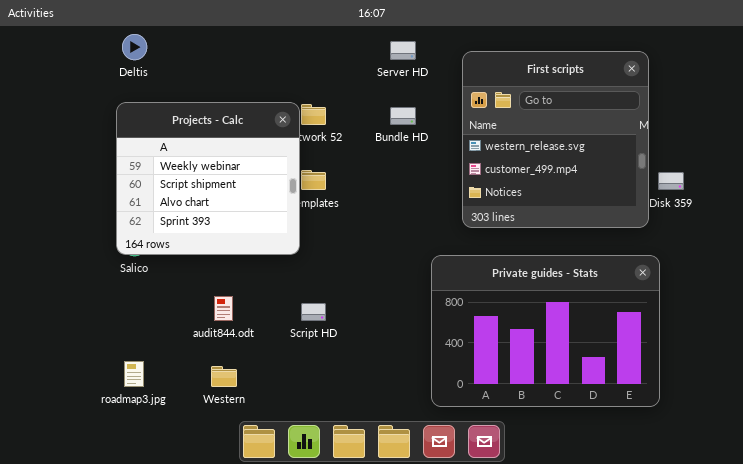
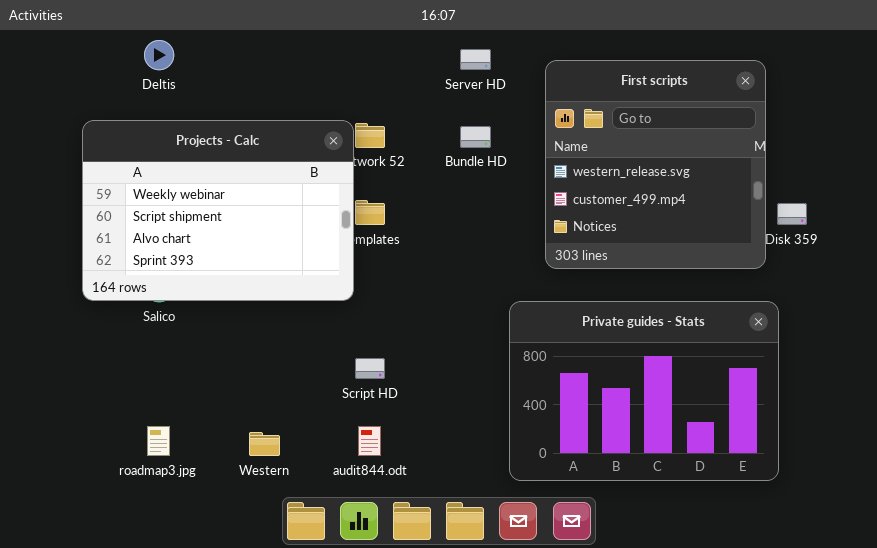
Projects - Calc: [116,102,300,255] -> [82,120,354,301], resized
audit844.odt: [214,296,233,321] -> [358,426,381,456], moved

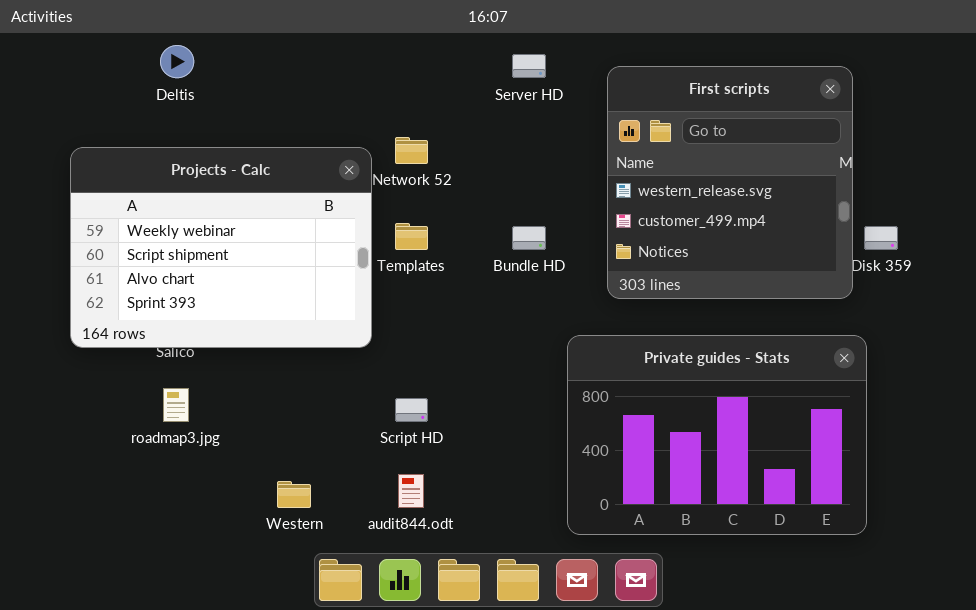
Projects - Calc: [82,120,354,301] -> [70,147,372,348], moved
Bundle HD: [460,126,491,148] -> [512,226,546,250], moved
roadmap3.jpg: [147,426,170,456] -> [163,388,189,422], moved

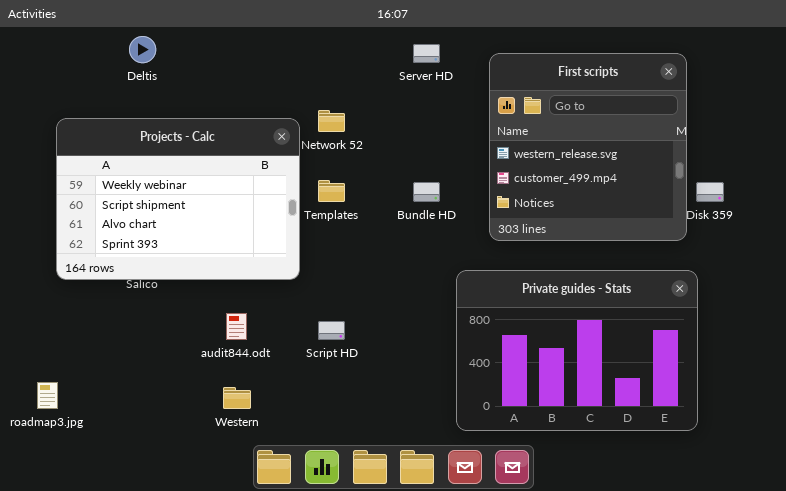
roadmap3.jpg: [163,388,189,422] -> [37,382,58,409], moved
audit844.odt: [398,474,424,508] -> [226,313,247,340], moved

